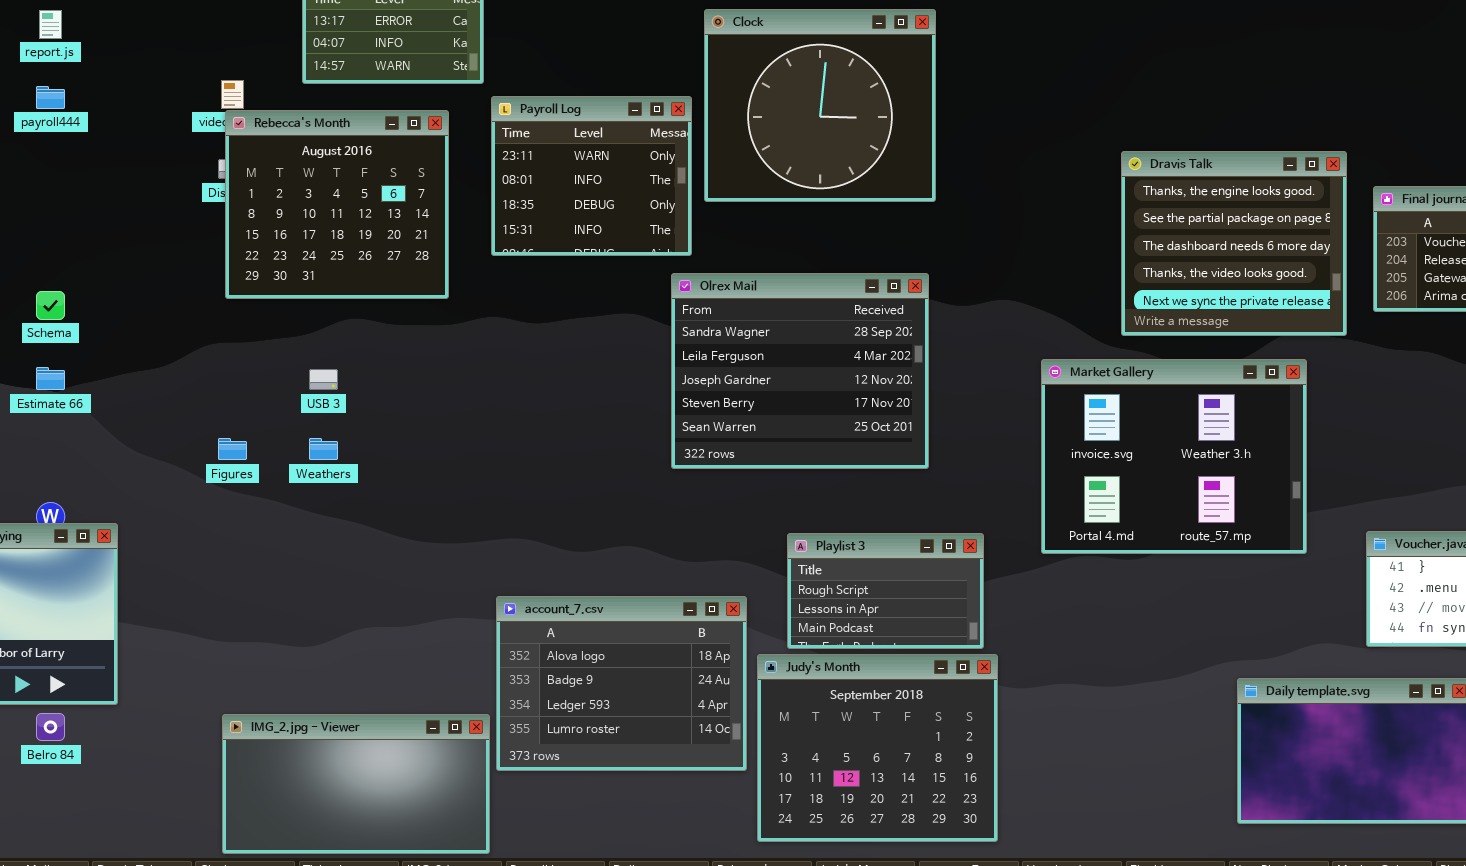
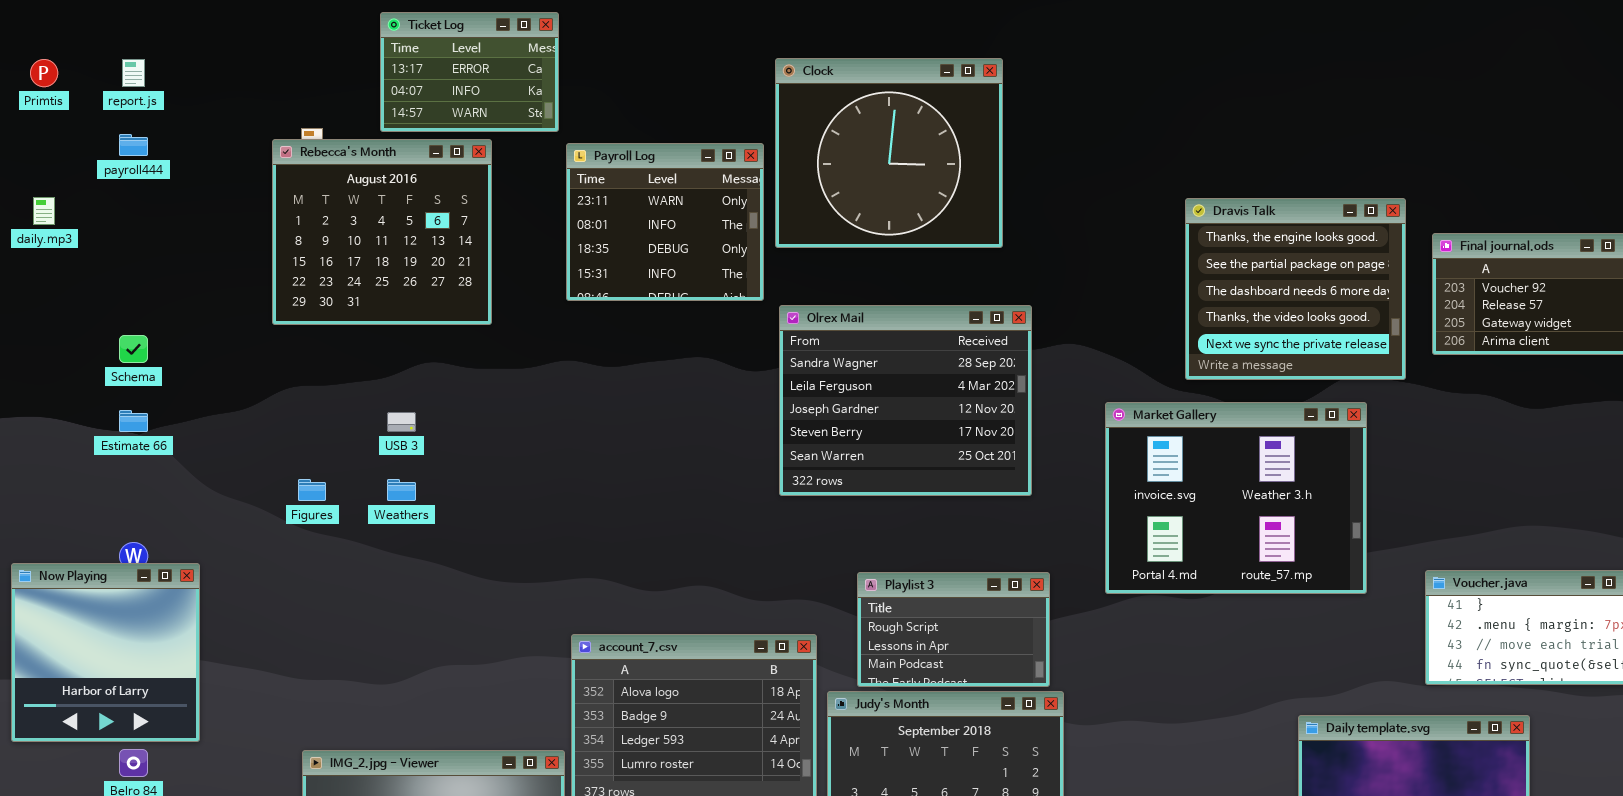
Rebecca's Month: [225,110,449,299] -> [272,139,492,325], moved
Olrex Mail: [671,273,929,469] -> [779,305,1032,496], moved

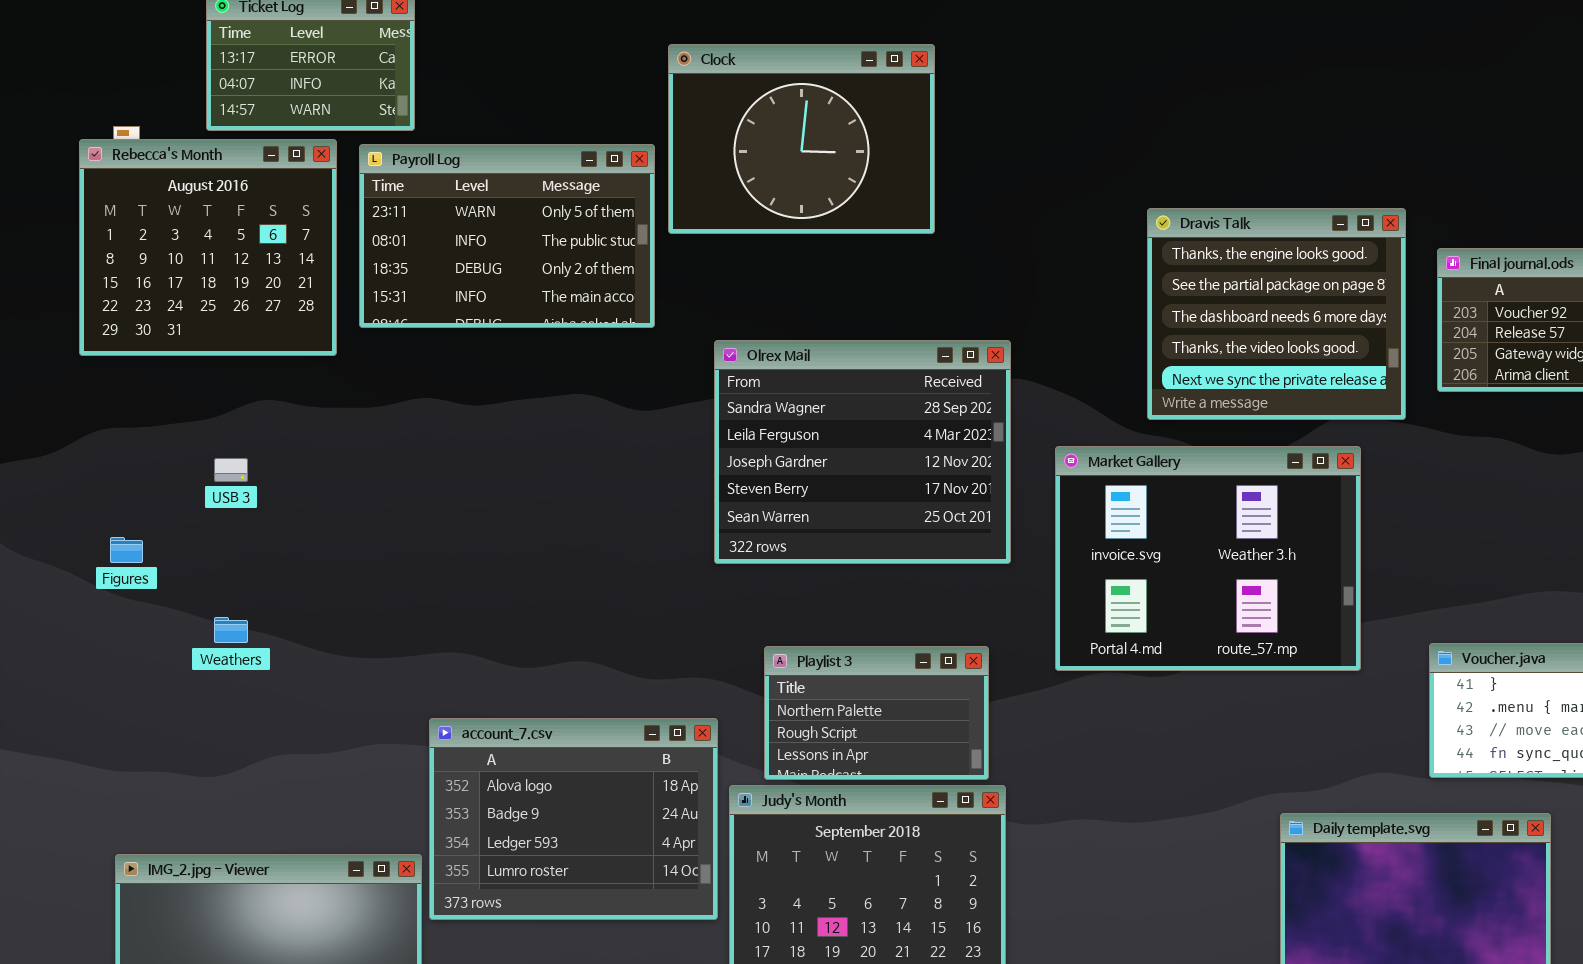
Clock: [775,58,1003,248] -> [668,44,935,234], resized
Payroll Log: [566,143,764,301] -> [359,144,655,328], resized
Olrex Mail: [779,305,1032,496] -> [714,340,1011,564], moved
Weathers: [387,479,416,501] -> [214,617,248,643], moved
Playlist 3: [857,572,1050,687] -> [764,646,989,780], scrolled up 1 row

